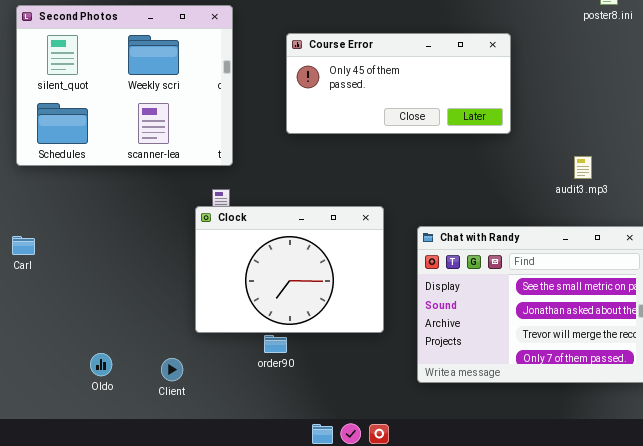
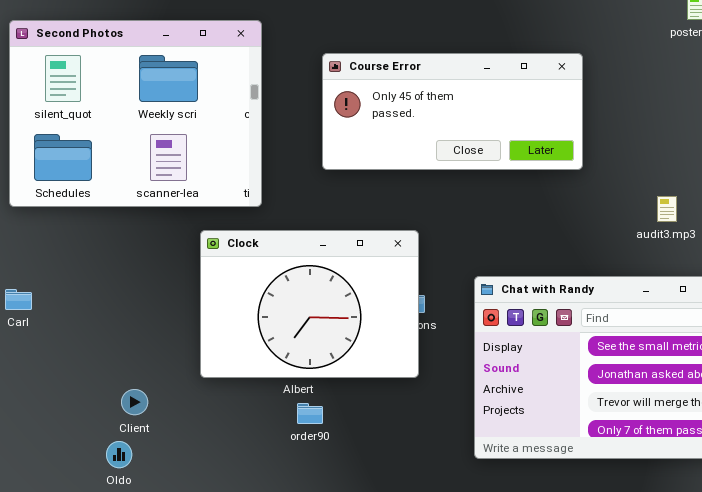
Clock: [195,206,384,333] -> [200,230,419,378], moved
Oldo: [90,353,112,376] -> [106,441,132,468], moved
Client: [161,358,183,381] -> [121,389,148,415], moved

